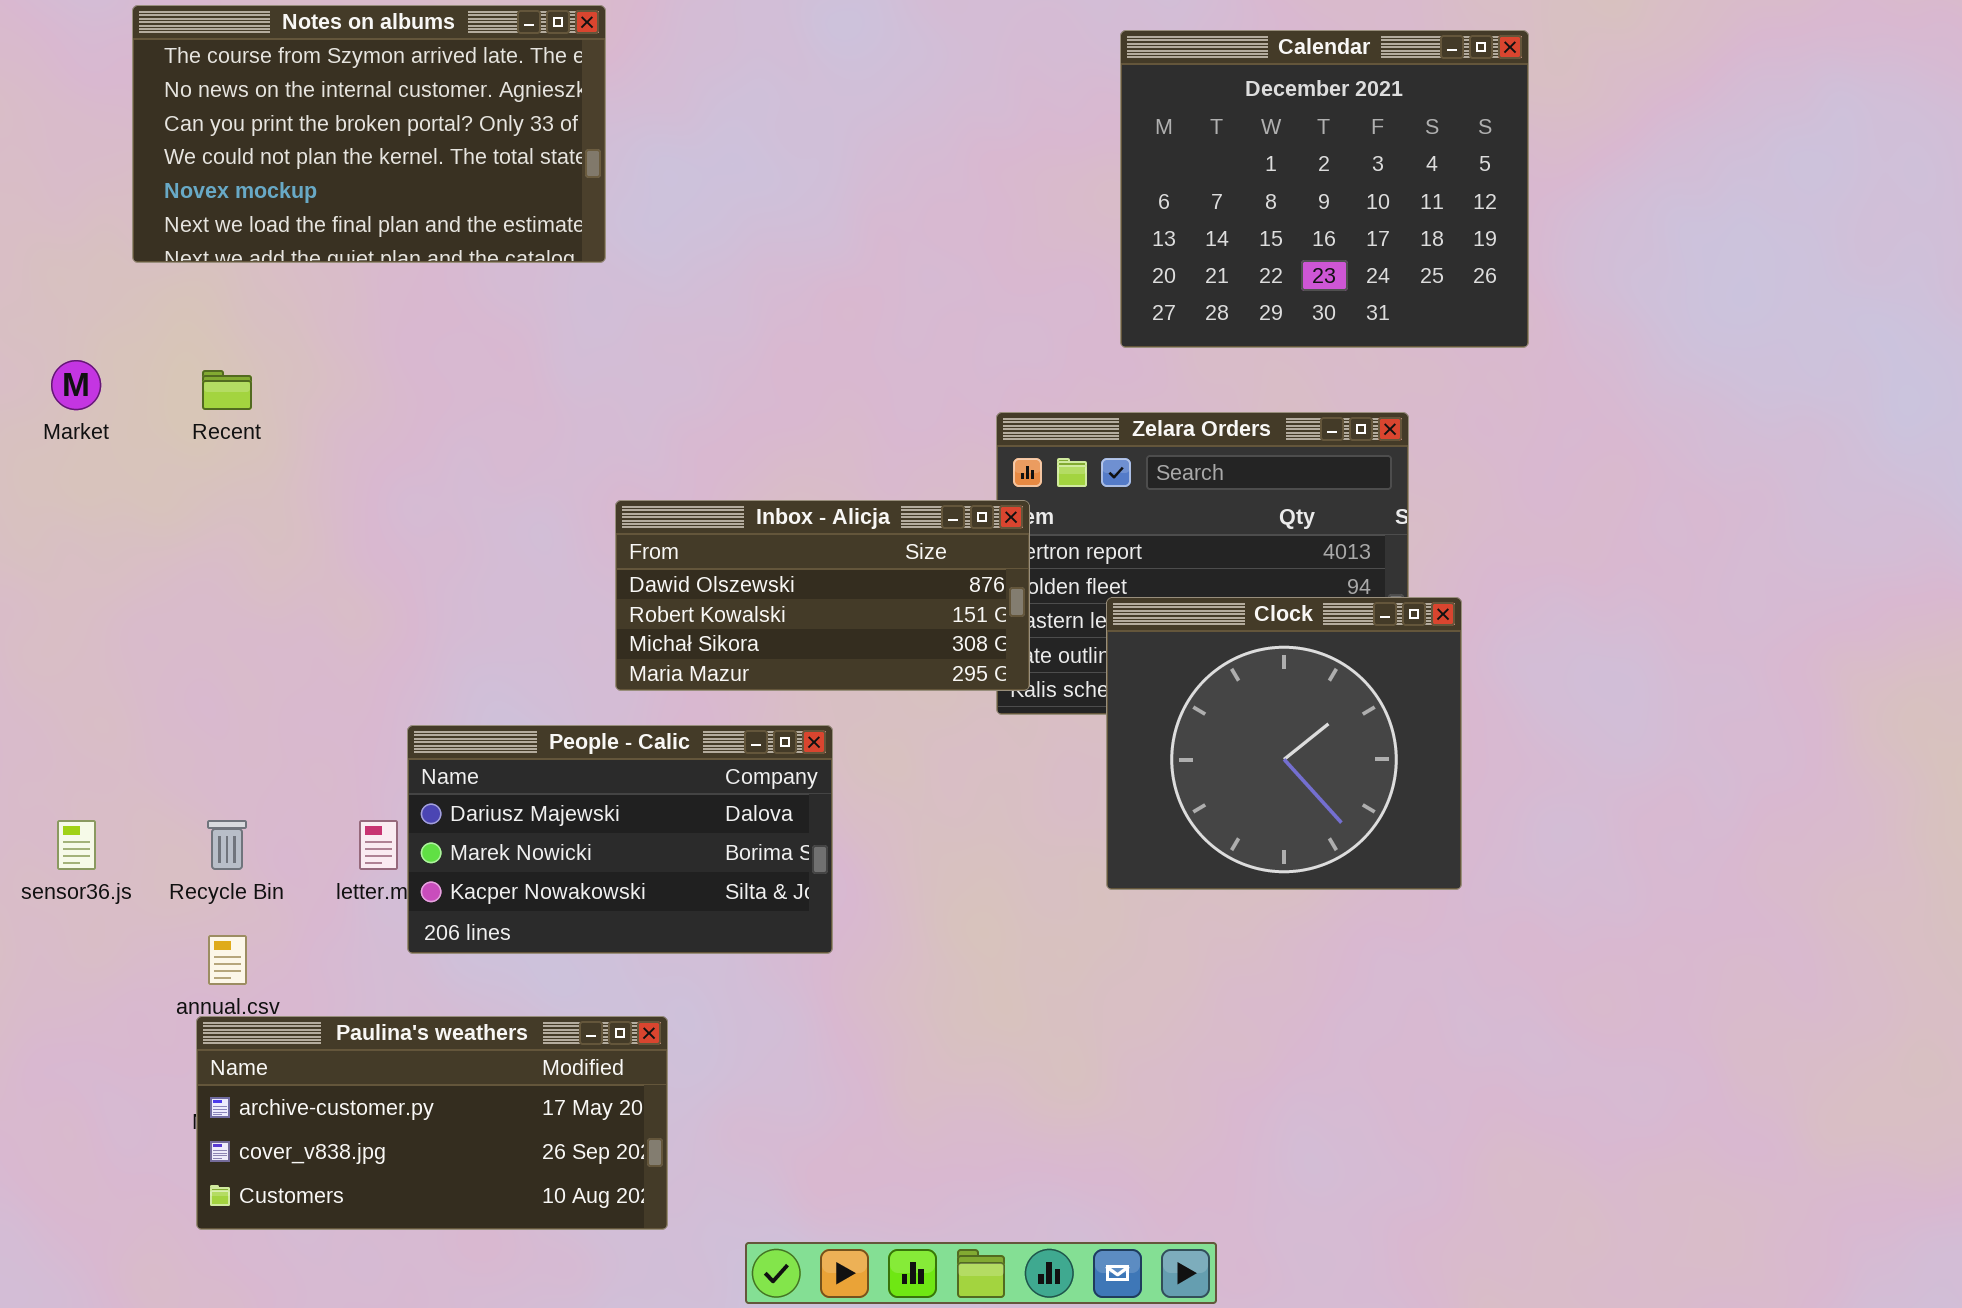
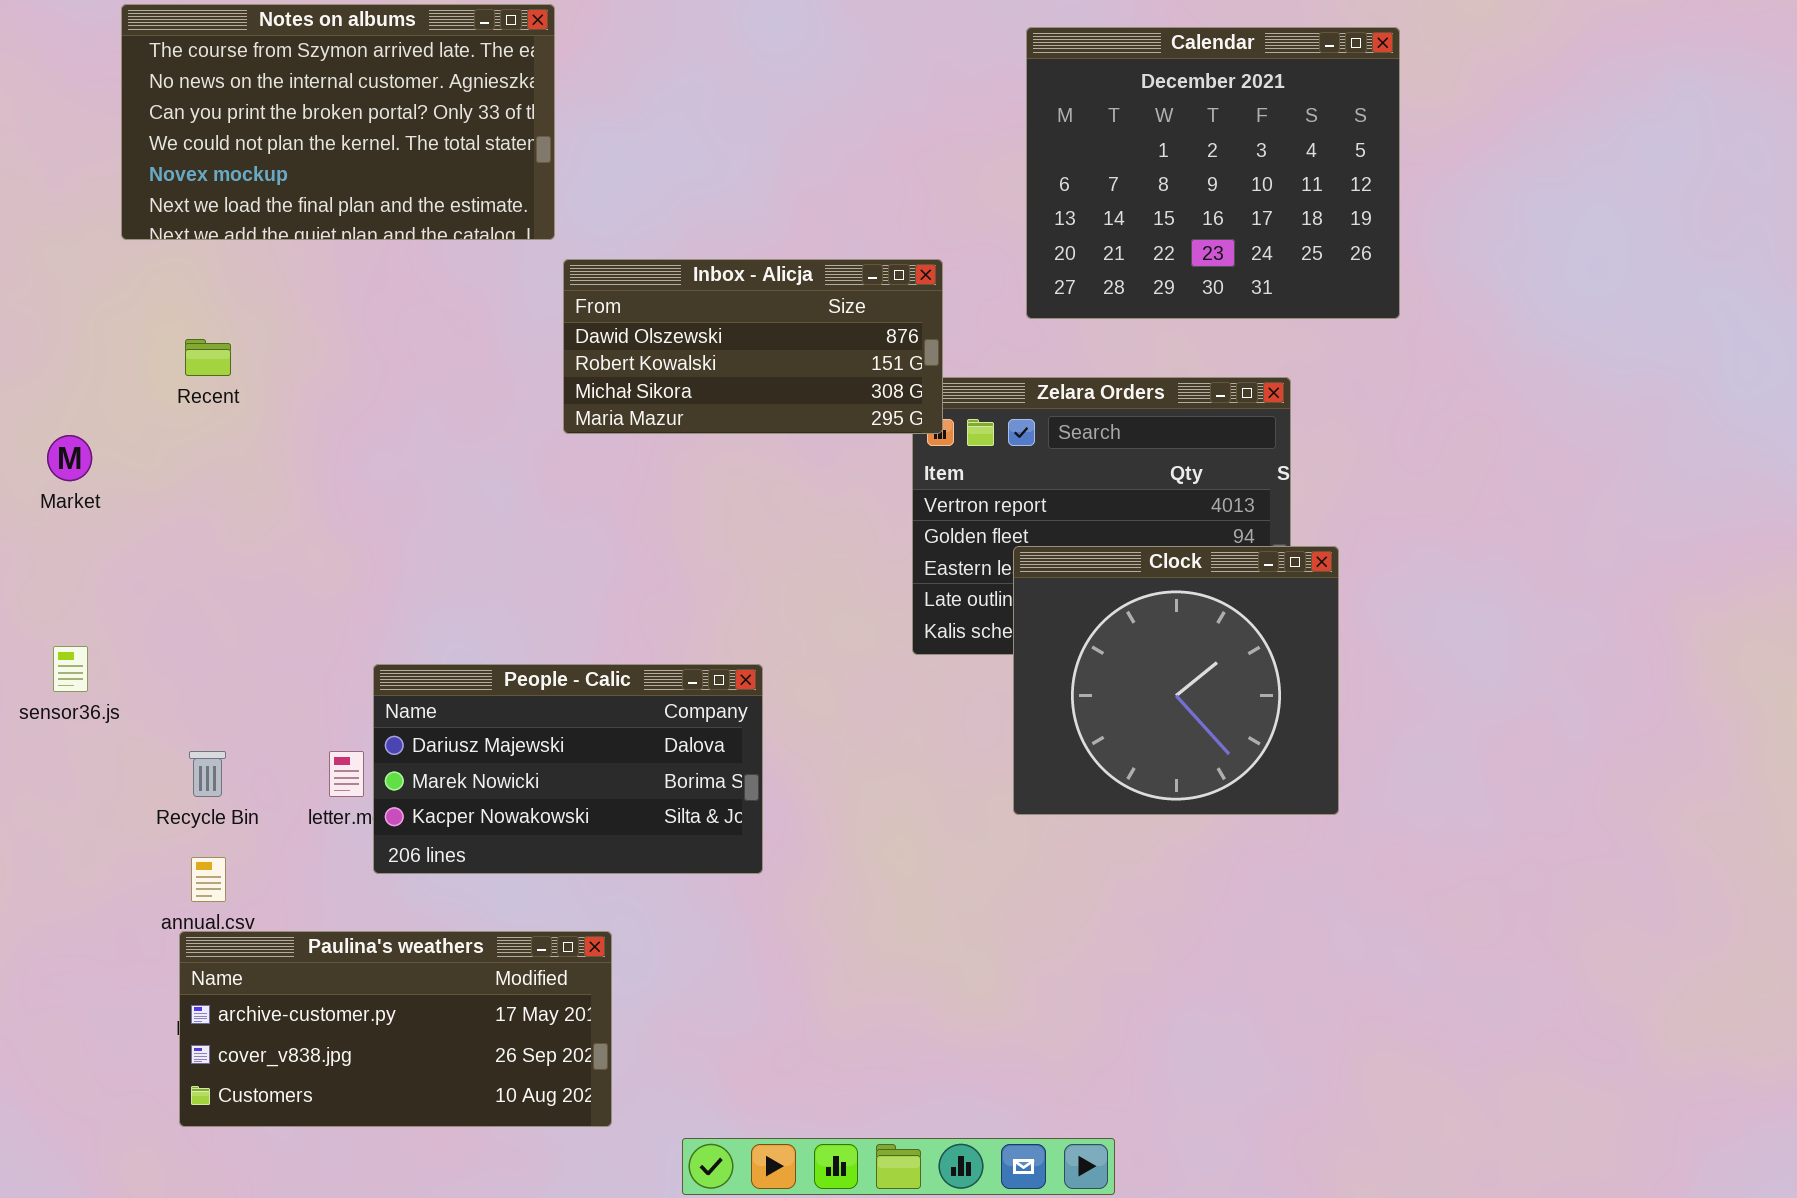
Market: [51,360,101,410] -> [47,435,92,481], moved
Inbox - Alicja: [615,500,1030,691] -> [563,259,943,434], moved
sensor36.js: [57,820,96,870] -> [53,646,88,692], moved

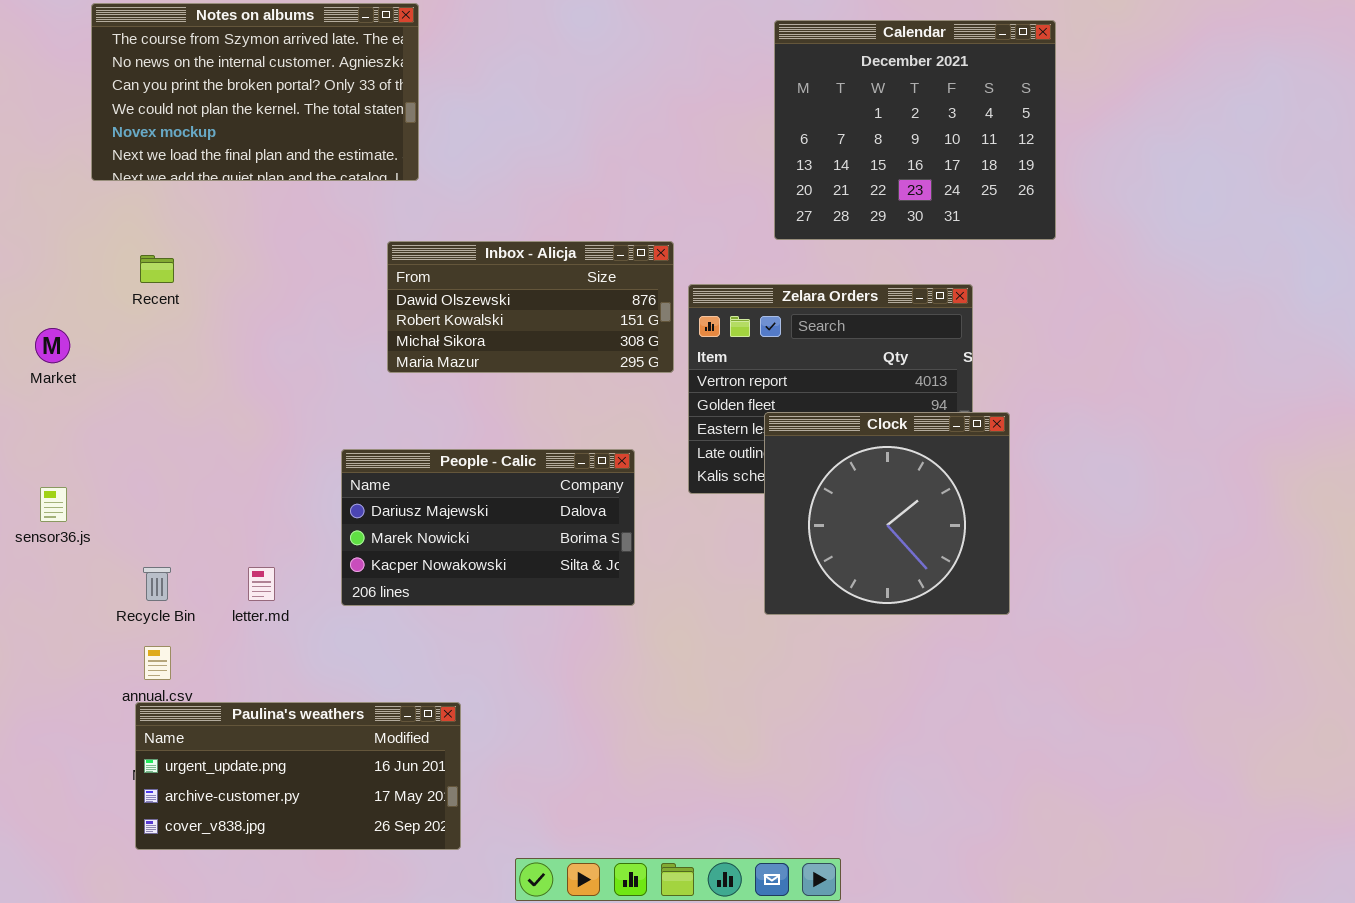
Inbox - Alicja: [563,259,943,434] -> [387,241,674,373], moved
People - Calic: [373,664,763,874] -> [341,449,635,606], moved
Paulina's weathers: [179,931,612,1127] -> [135,702,461,850], scrolled up 1 row

